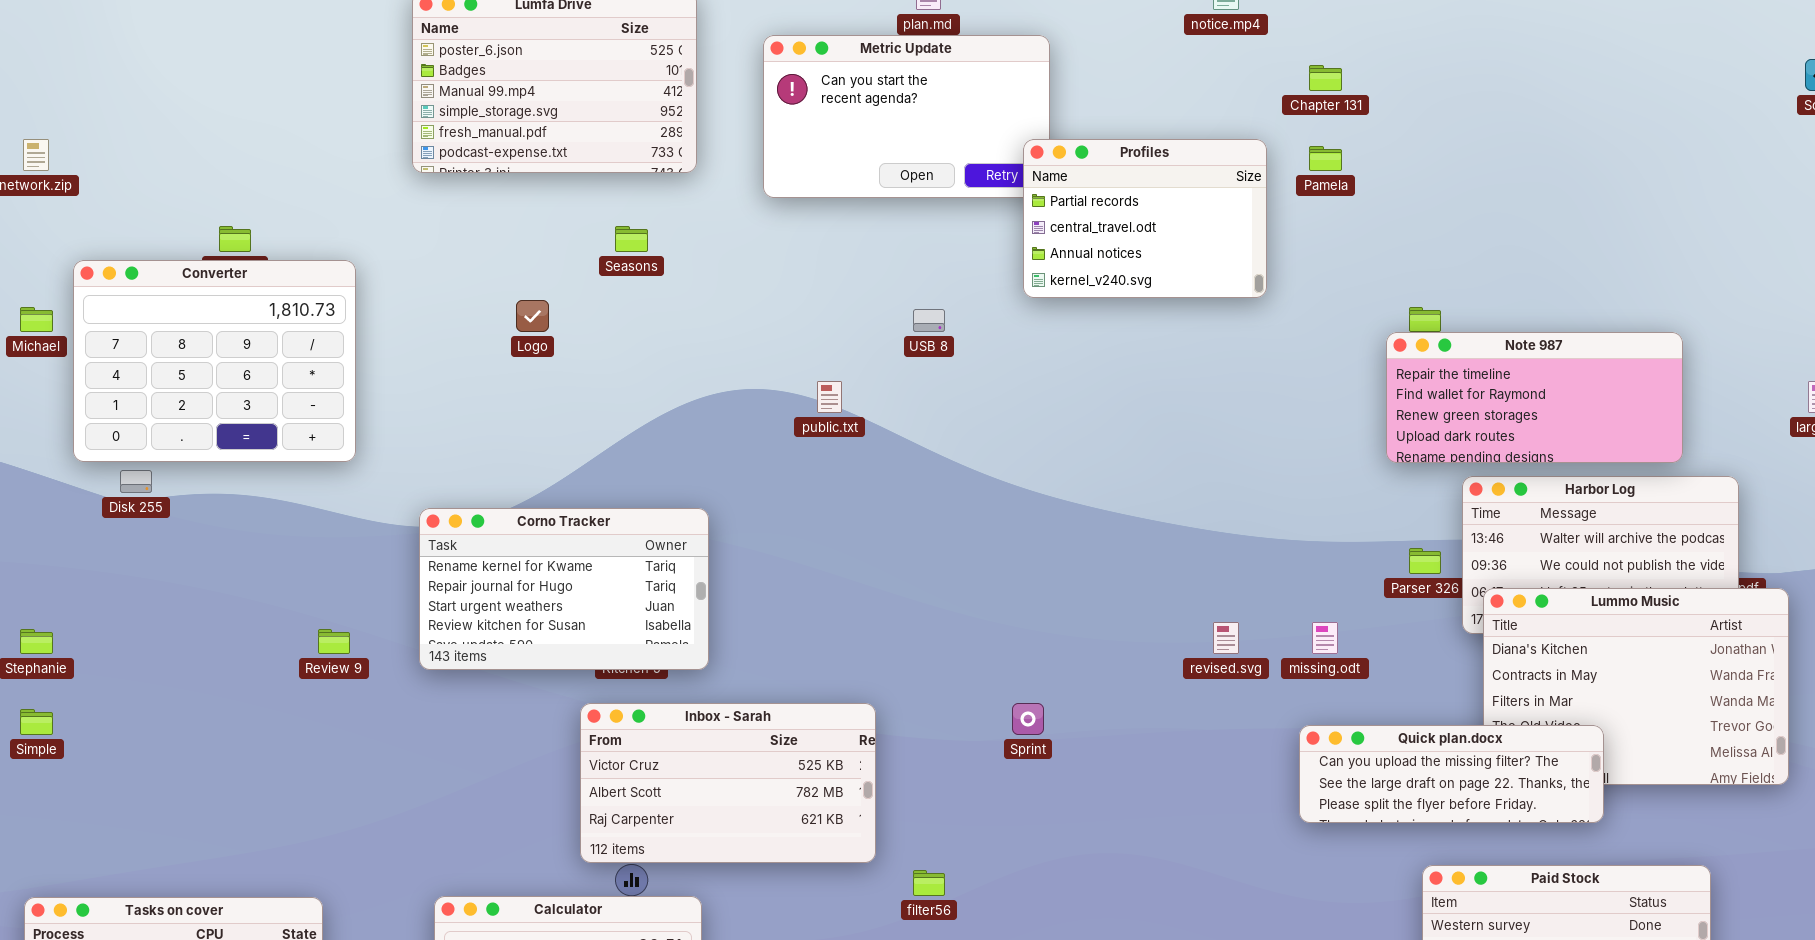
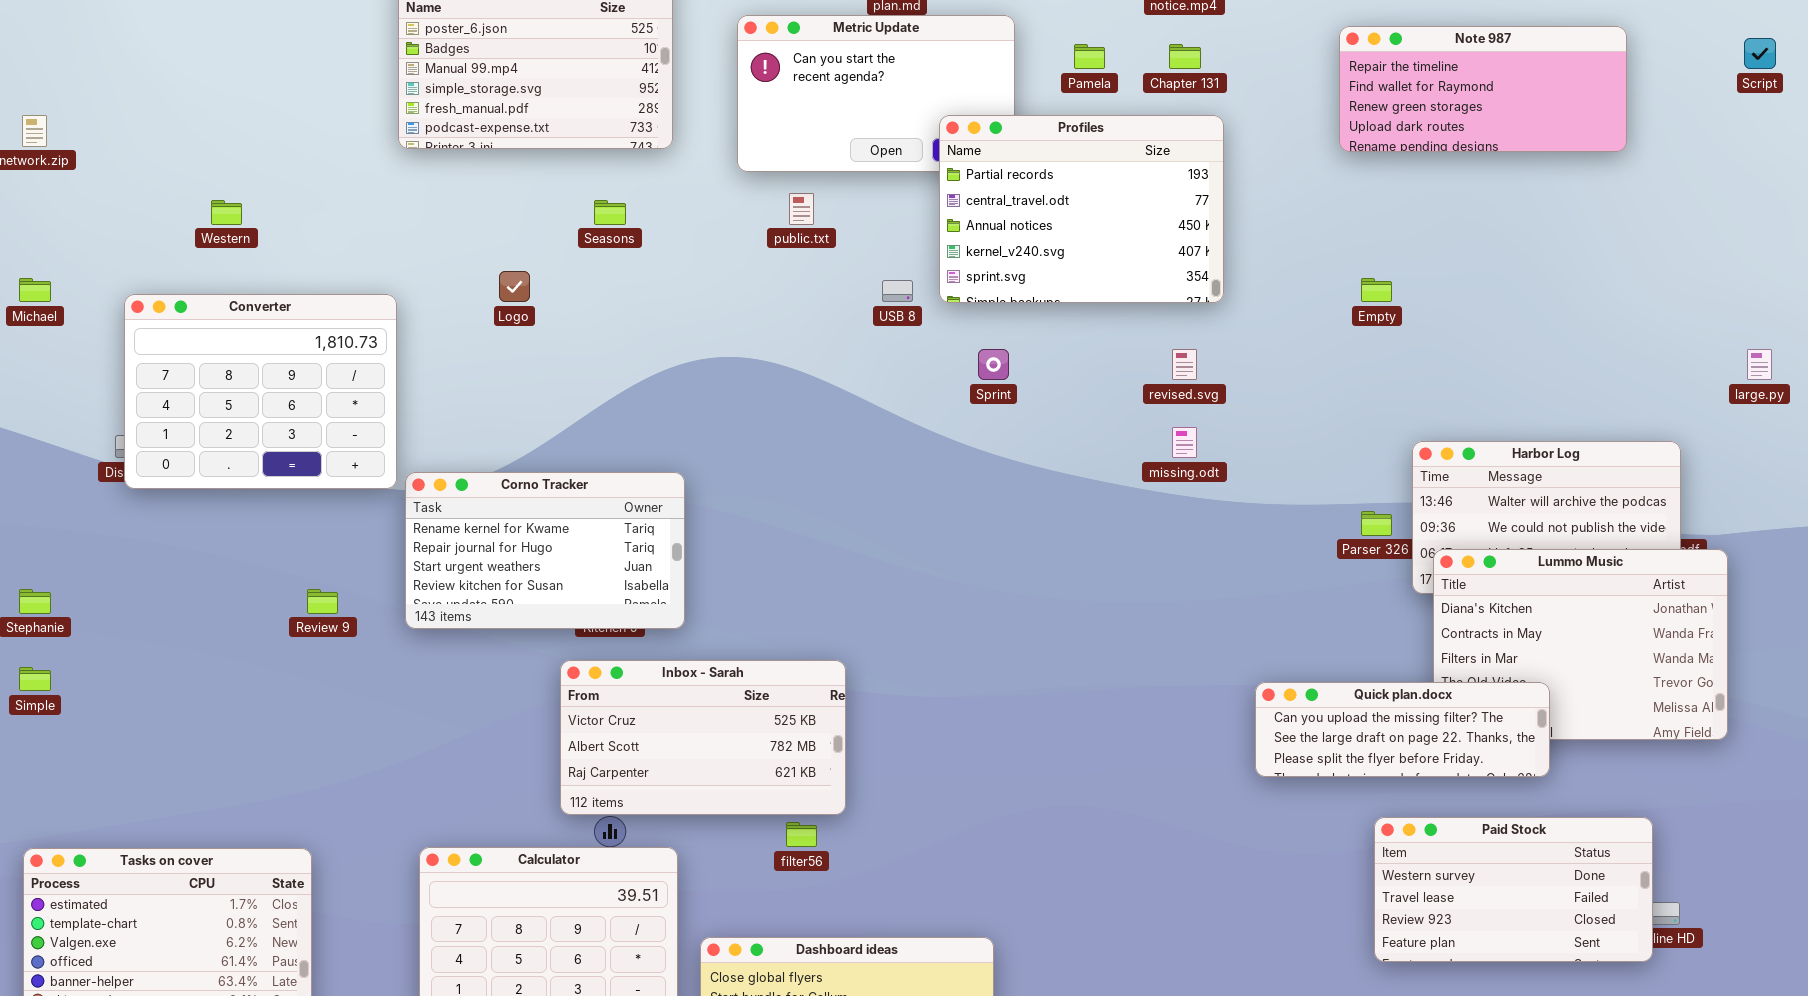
Chapter 131: [1309,65,1342,91] -> [1169,44,1201,69], moved
Profiles: [1023,139,1267,298] -> [939,115,1224,303], resized
Pamela: [1309,146,1342,171] -> [1074,44,1105,69], moved
Converter: [73,260,356,462] -> [124,294,397,489], moved
Note 987: [1386,332,1683,463] -> [1339,26,1627,152], moved
public.txt: [817,381,842,413] -> [789,193,814,225], moved
revised.svg: [1213,622,1239,654] -> [1172,349,1197,380], moved
missing.odt: [1312,622,1338,654] -> [1172,427,1197,458], moved
Sprint: [1012,703,1044,735] -> [978,349,1009,380], moved
filter56: [913,870,945,896] -> [786,822,817,847], moved

